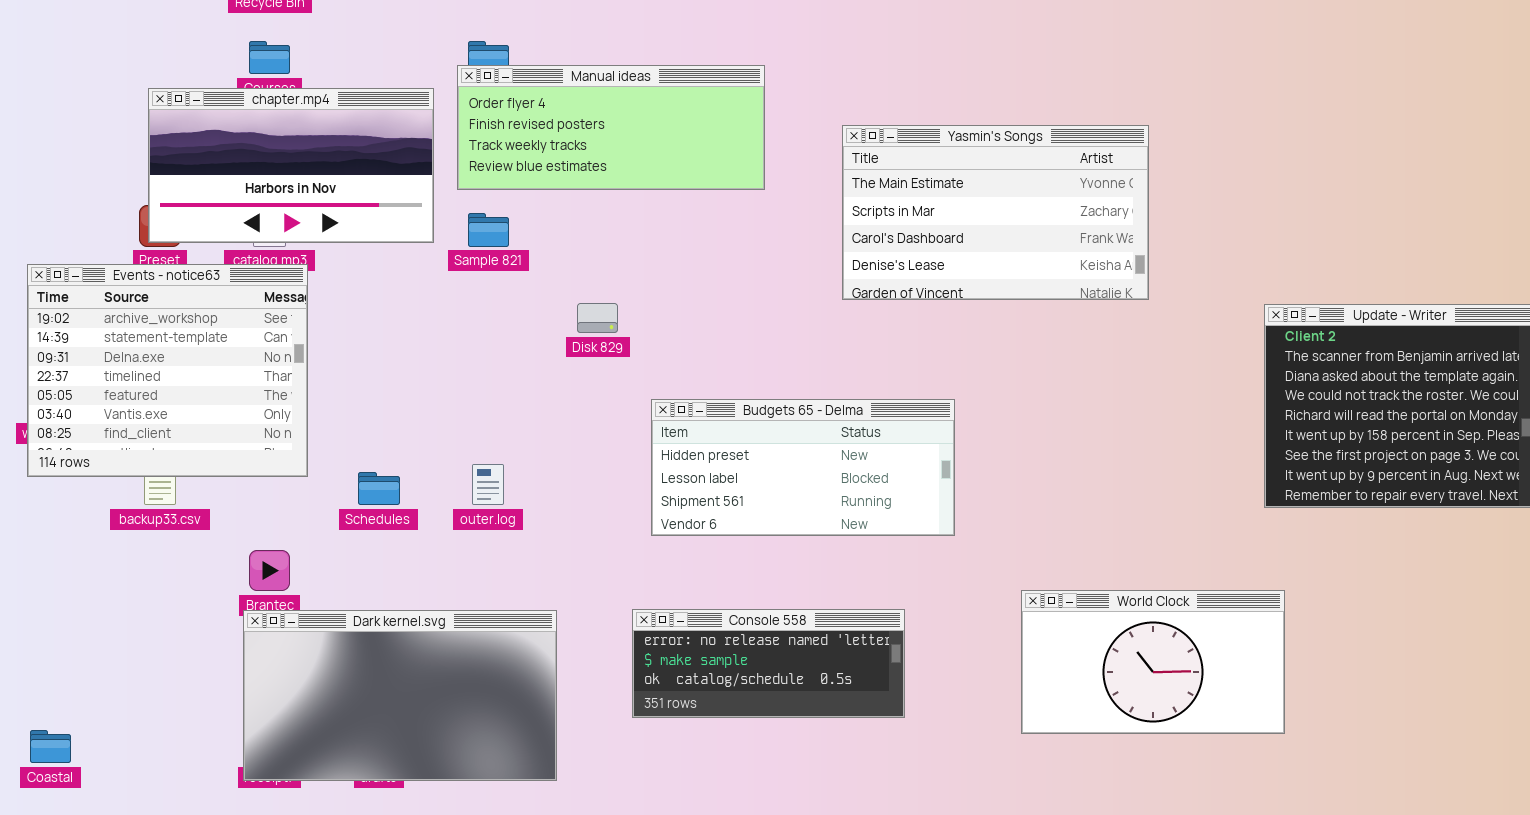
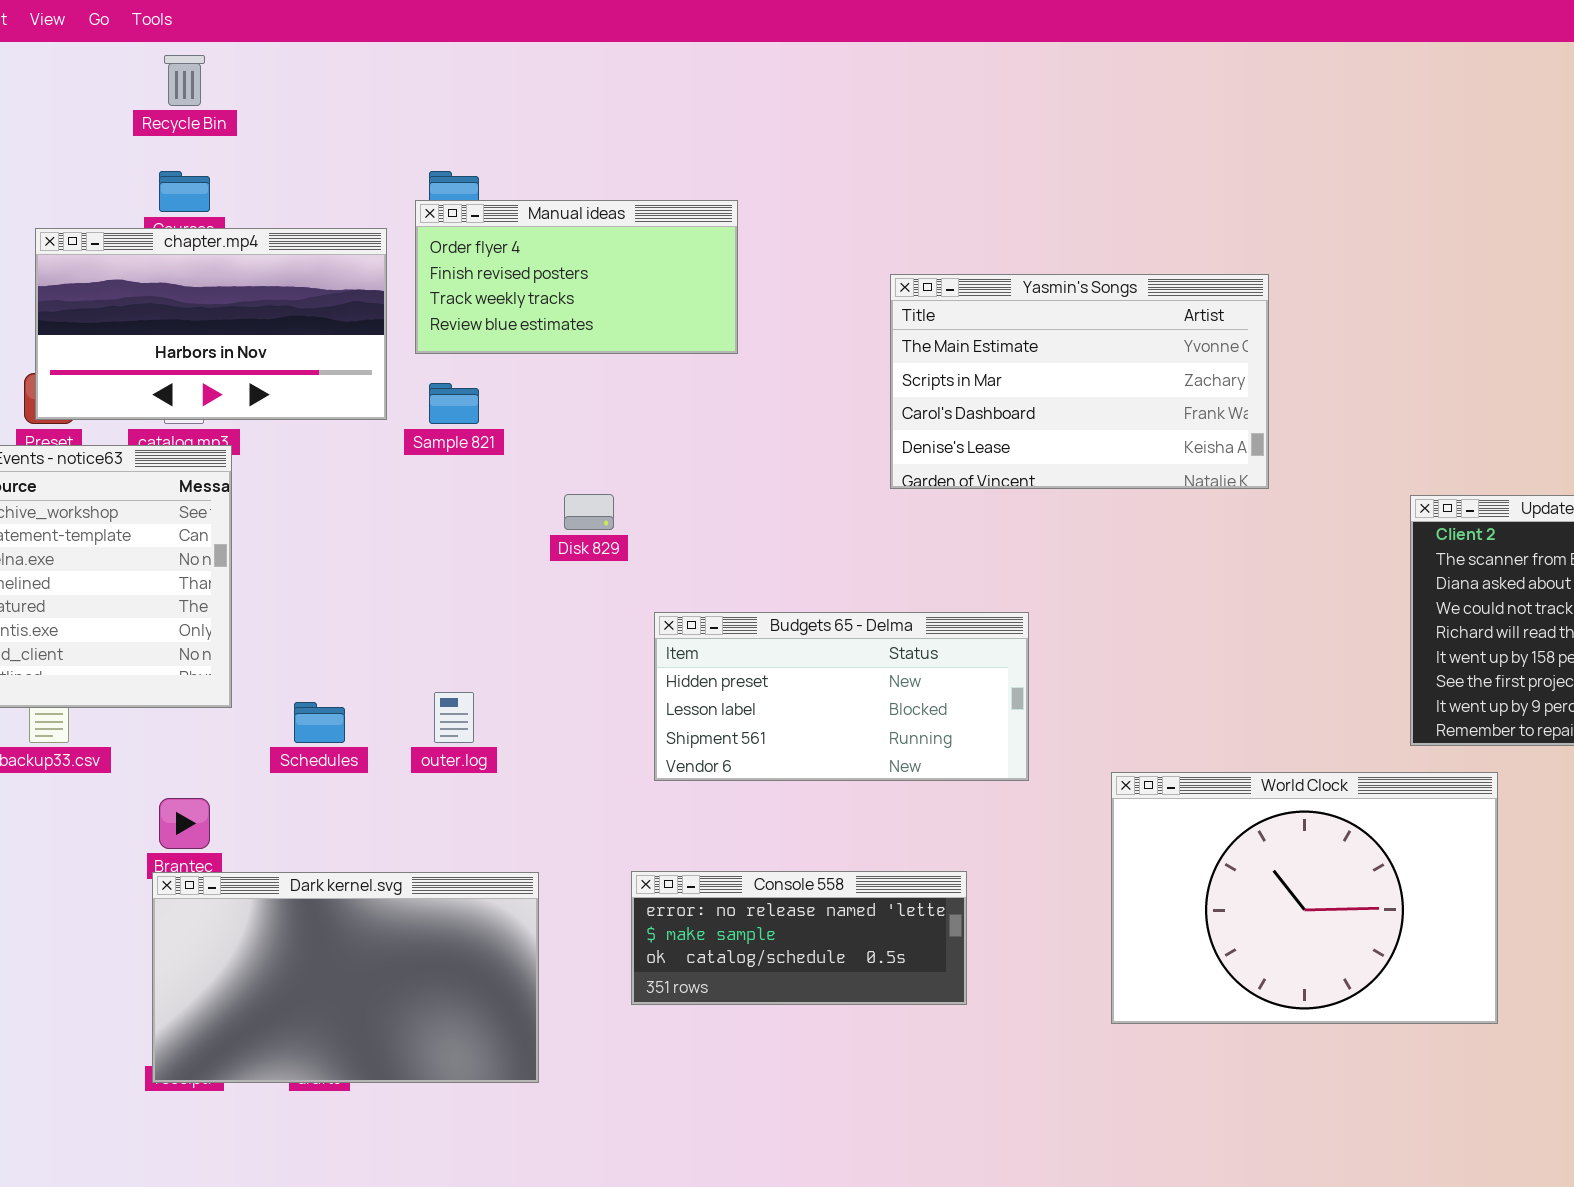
Manual ideas: [457,65,765,190] -> [415,200,738,354], resized
World Clock: [1021,590,1285,734] -> [1111,772,1498,1024], resized

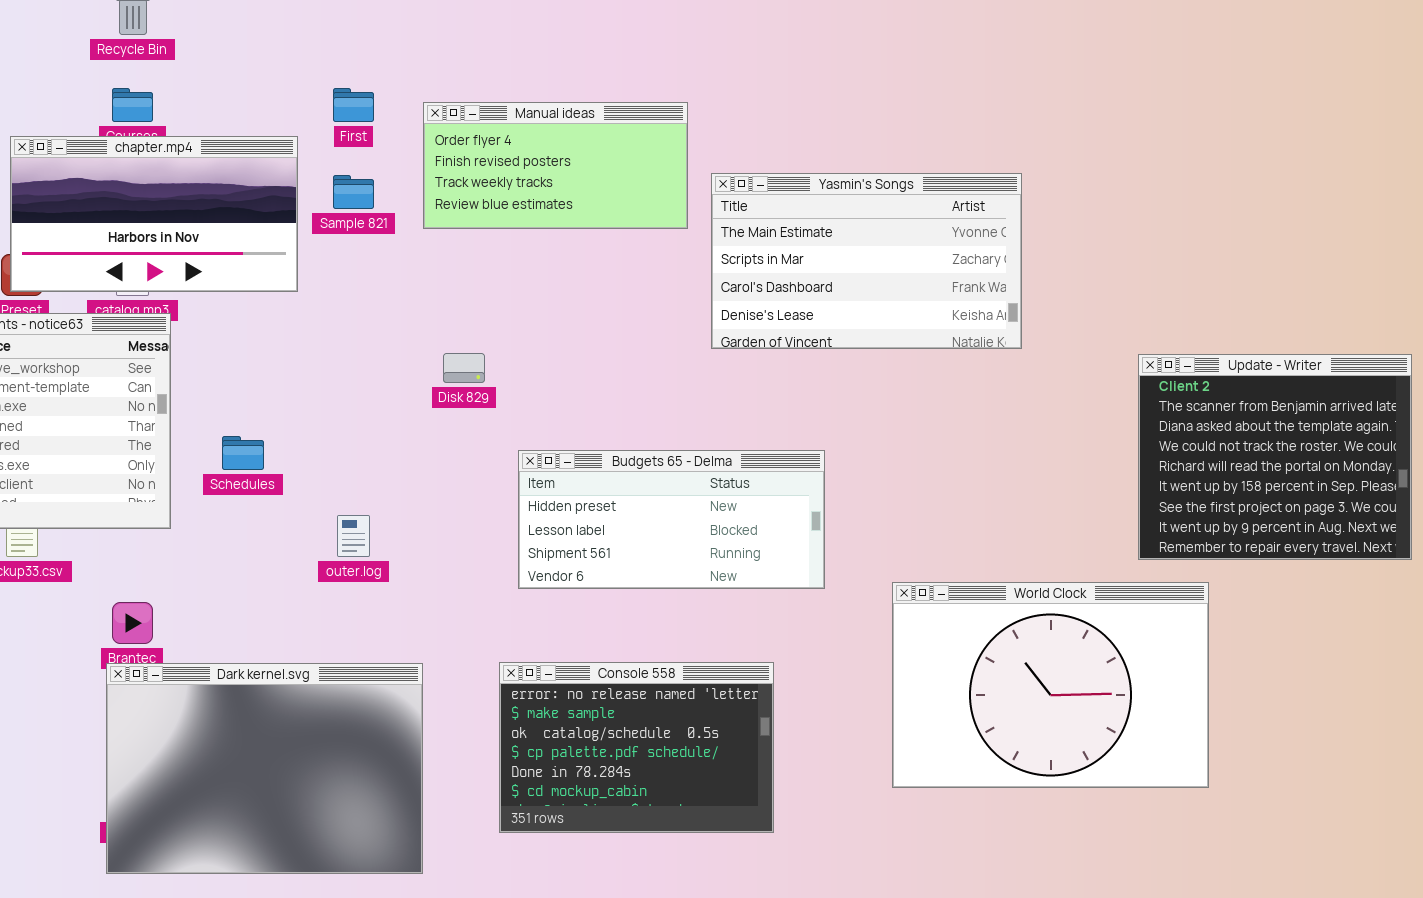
Manual ideas: [415,200,738,354] -> [423,102,688,229], moved
Sample 821: [429,383,479,424] -> [333,175,374,209], moved
Schedules: [294,702,345,743] -> [222,436,264,470], moved
Console 558: [631,871,967,1005] -> [499,662,774,833], resized
Dark kernel.svg: [152,872,539,1083] -> [106,663,423,874], resized

